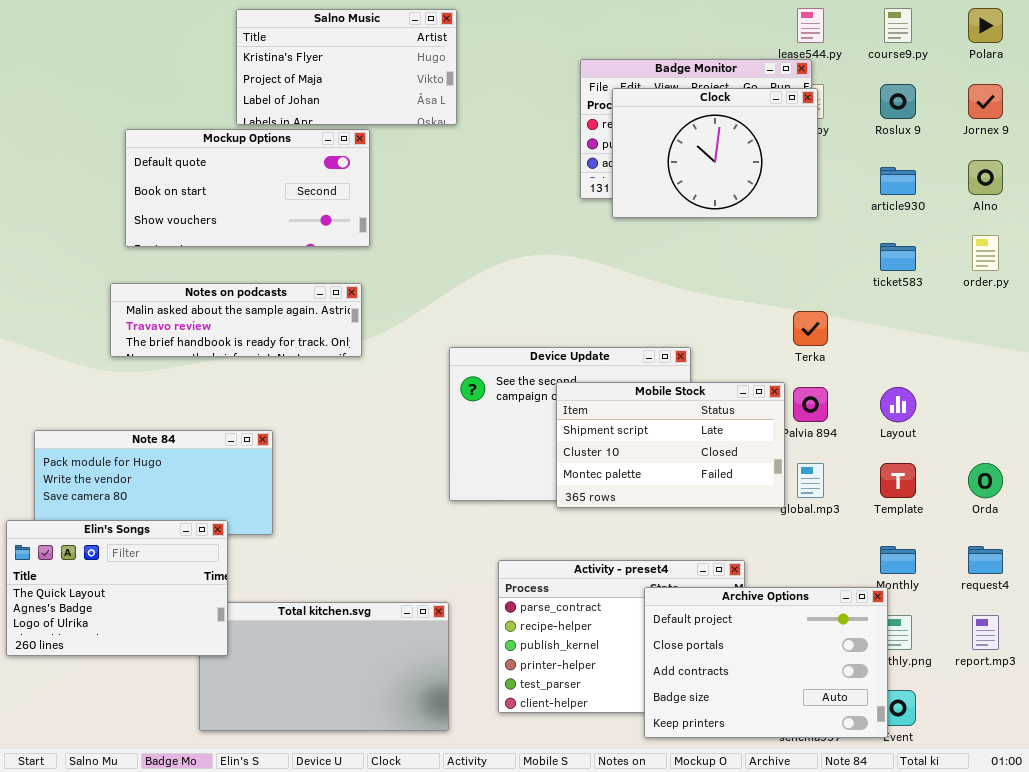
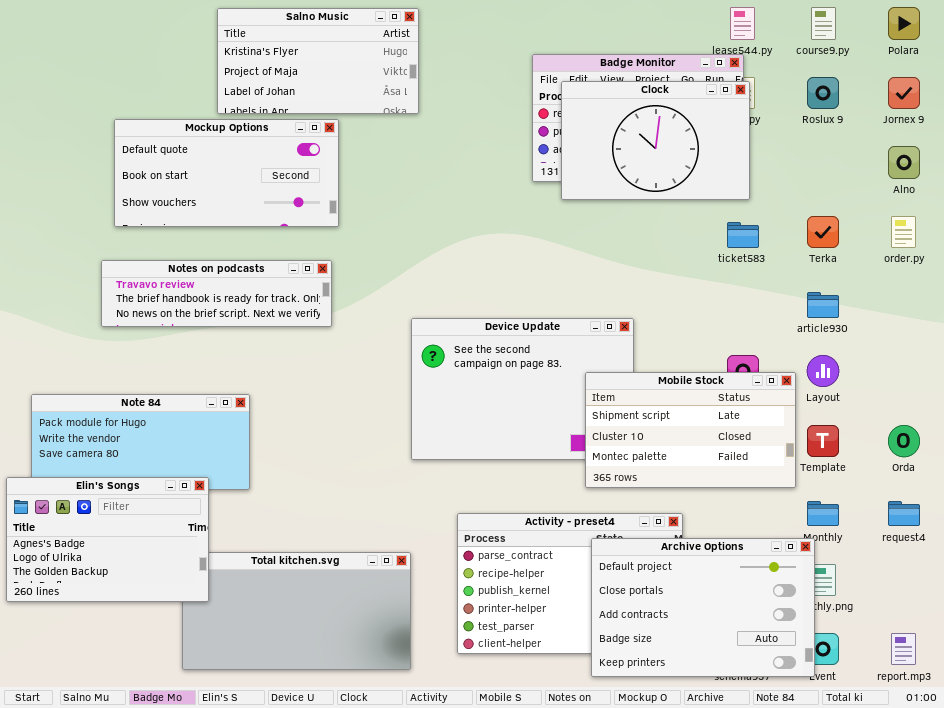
article930: [880,167,916,195] -> [807,292,839,318], moved
ticket583: [880,243,916,271] -> [727,222,759,248], moved
Notes on podcasts: [110,283,362,357] -> [101,260,332,327], scrolled down 1 row
Terka: [793,311,828,346] -> [807,216,839,248], moved
Mobile Stock: [556,382,785,508] -> [585,372,796,488], moved
Elin's Songs: [6,520,228,656] -> [6,477,209,602], scrolled down 1 row
report.mp3: [972,615,999,650] -> [891,633,916,665], moved

